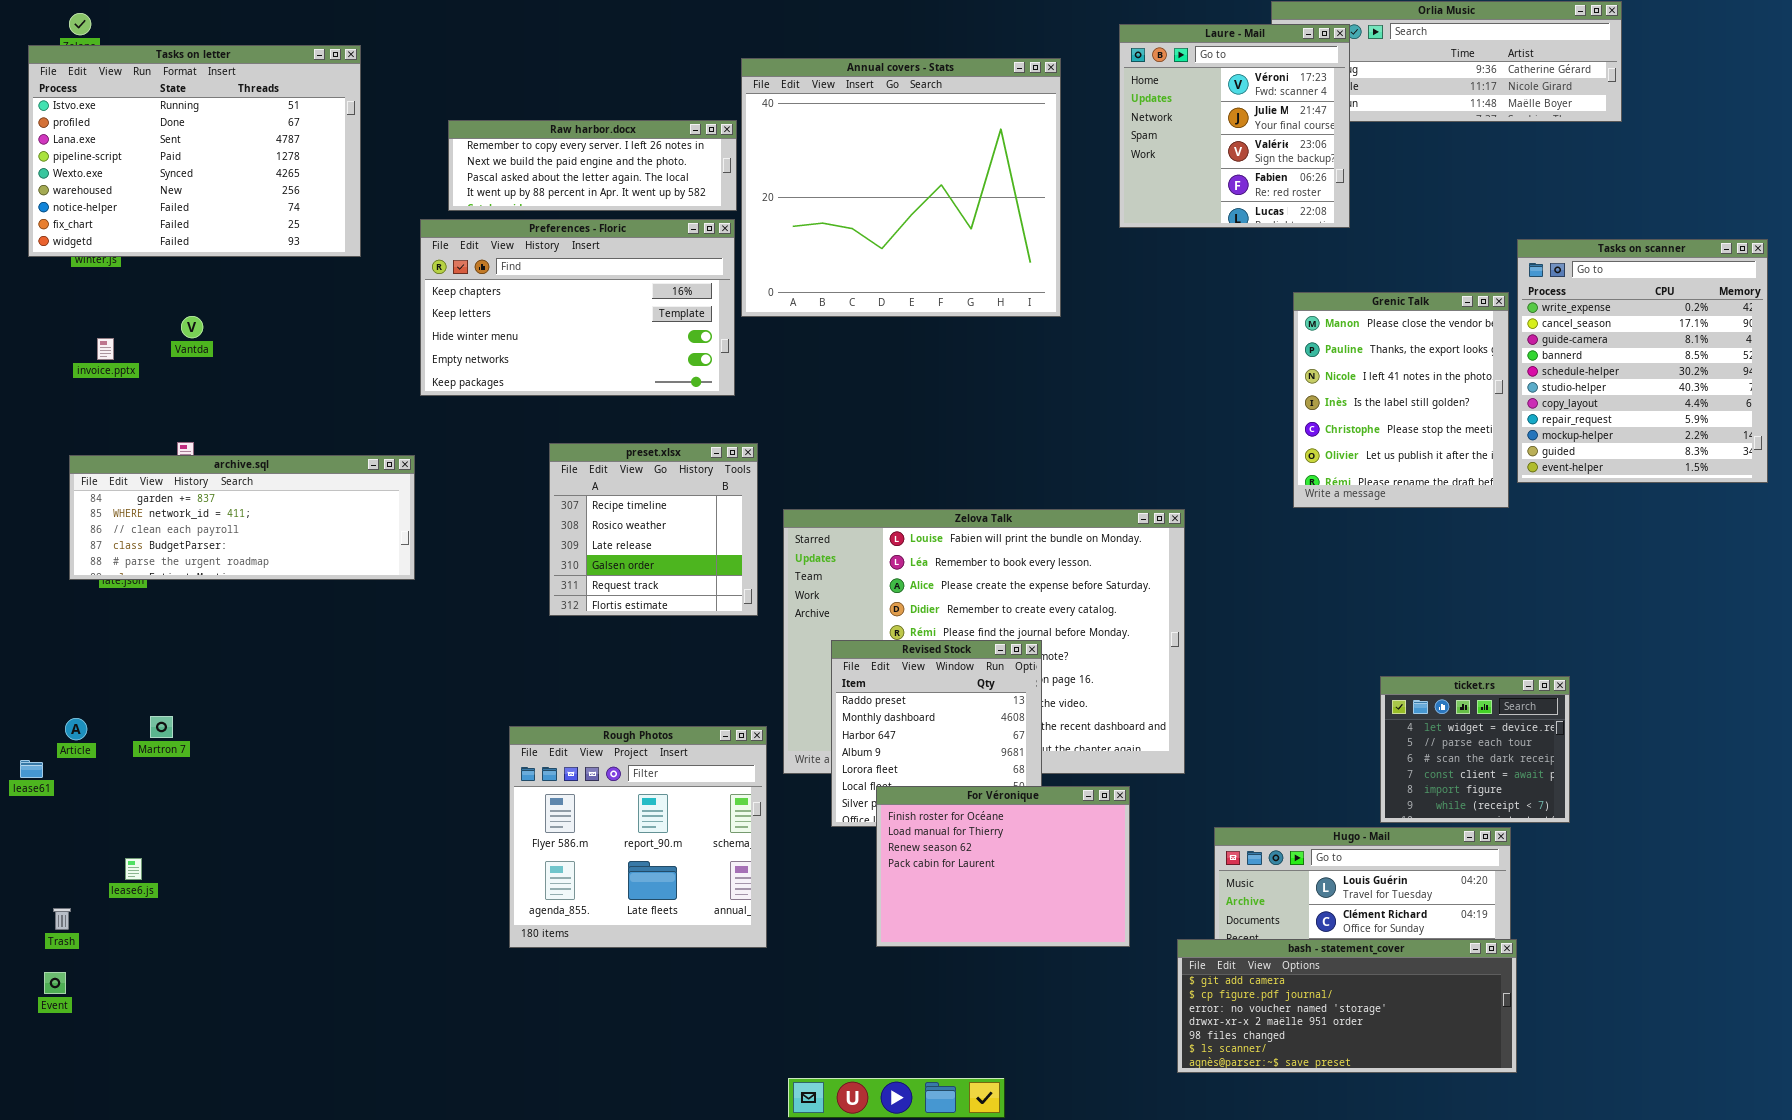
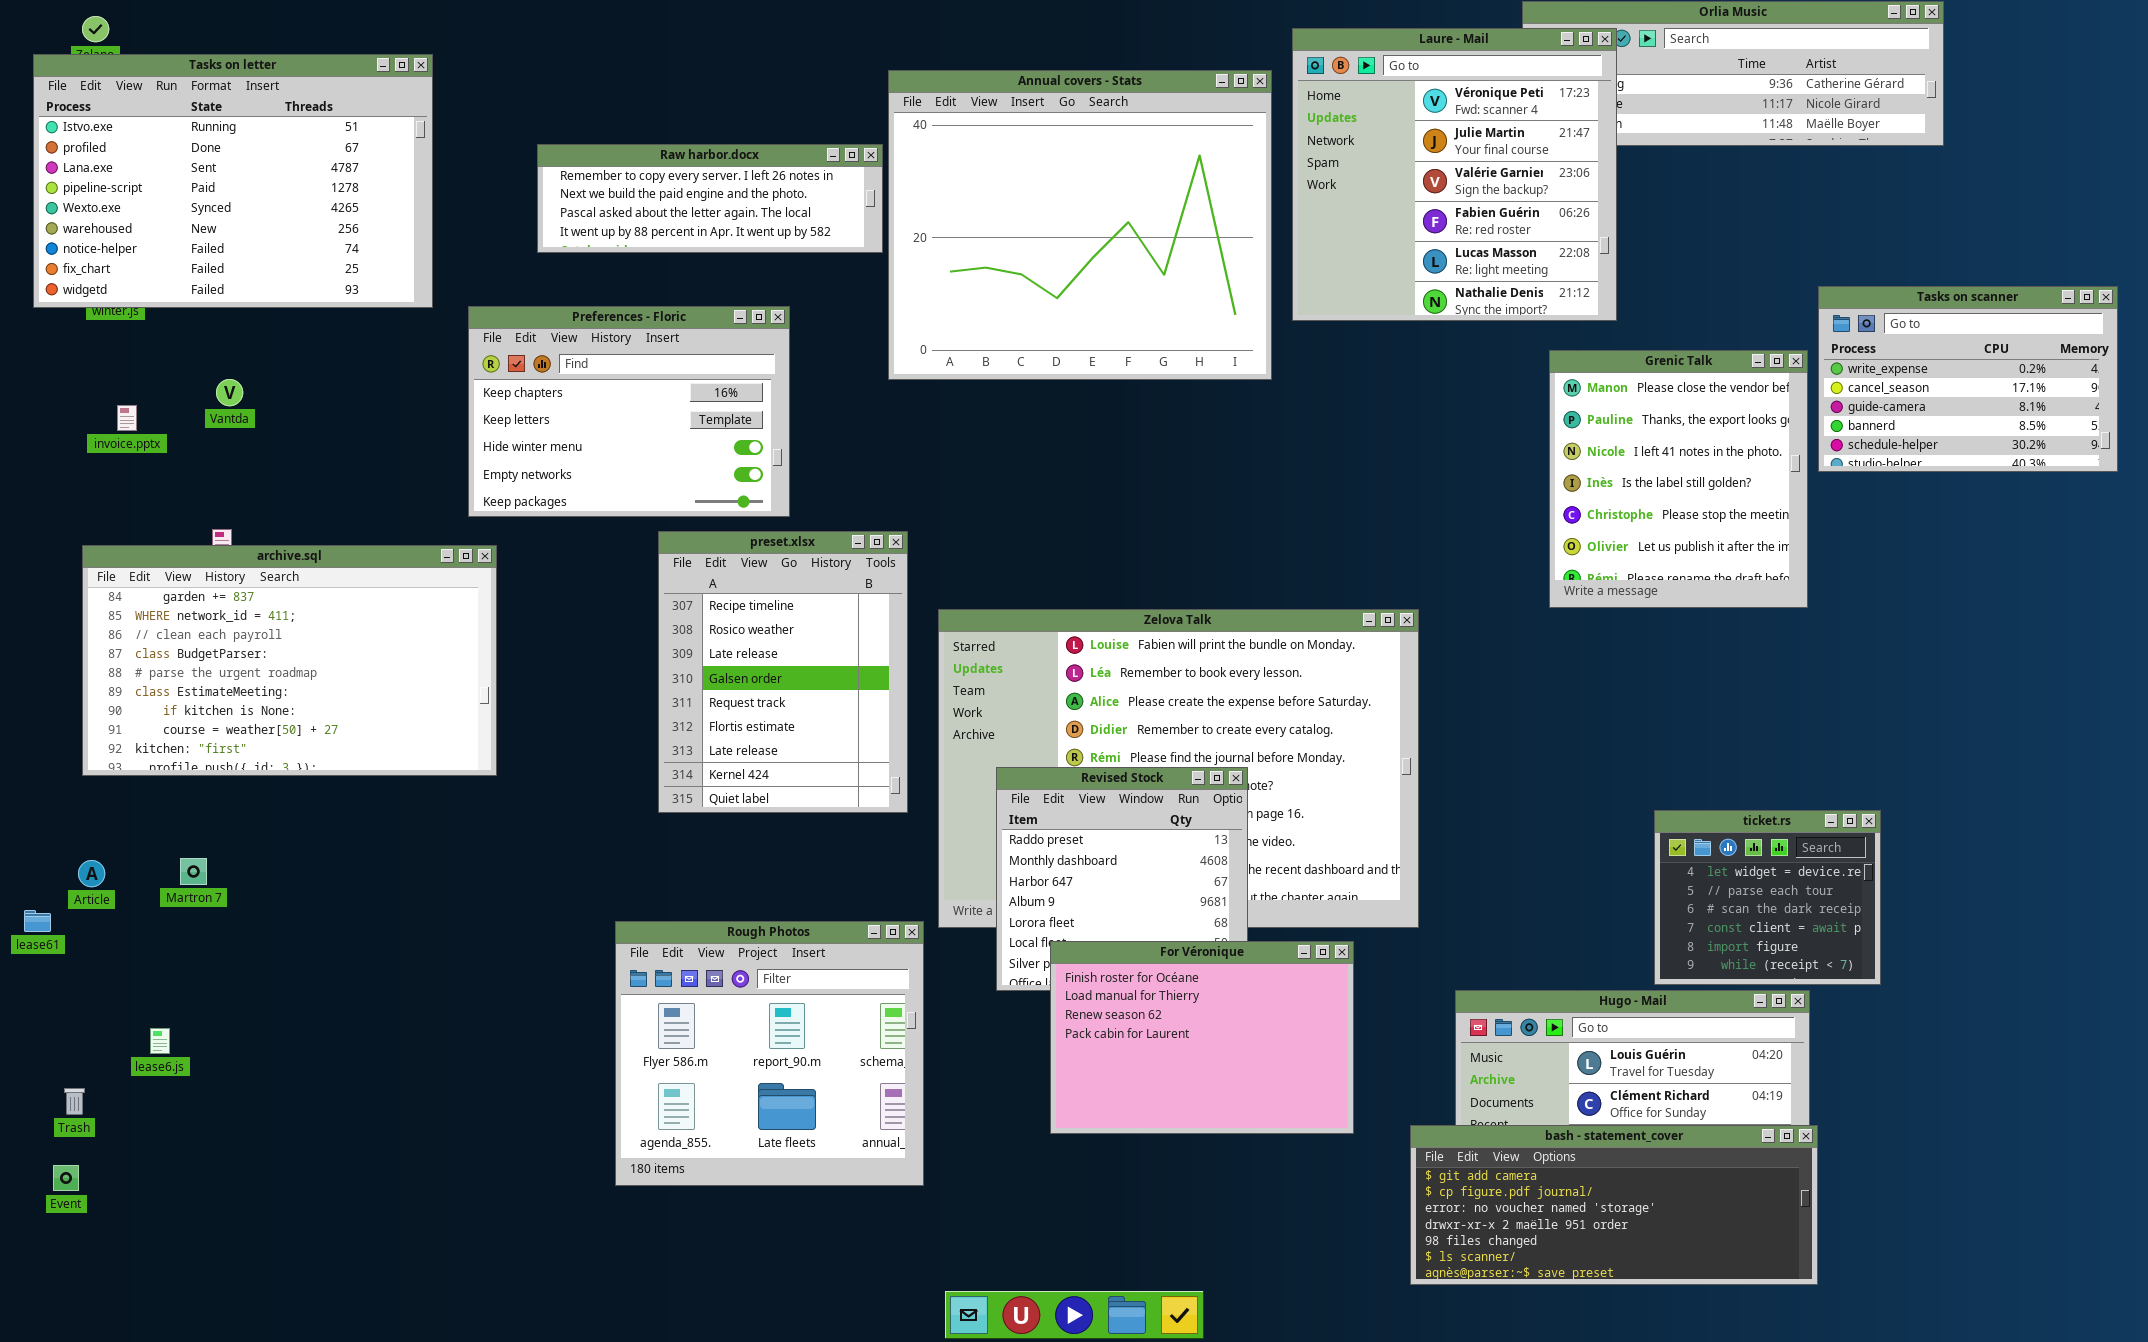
Laure - Mail: [1119,24,1350,228] -> [1292,28,1617,321], resized
Preferences - Floric: [420,219,735,396] -> [468,306,790,517], moved, resized
Tasks on scanner: [1517,239,1768,483] -> [1818,286,2118,472], resized
preset.xlsx: [549,443,758,616] -> [658,531,908,813], resized
archive.sql: [69,455,415,580] -> [82,545,497,776], resized
Rough Photos: [509,726,767,948] -> [615,921,924,1186], moved

